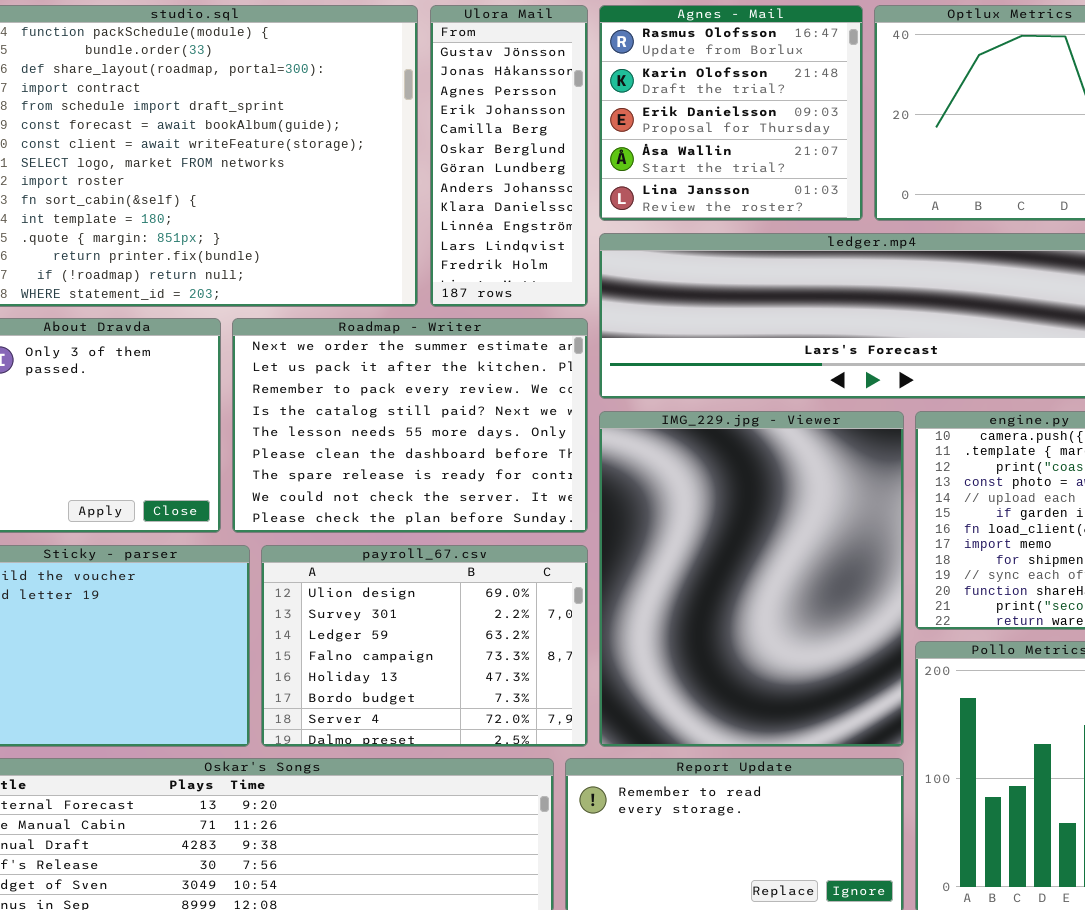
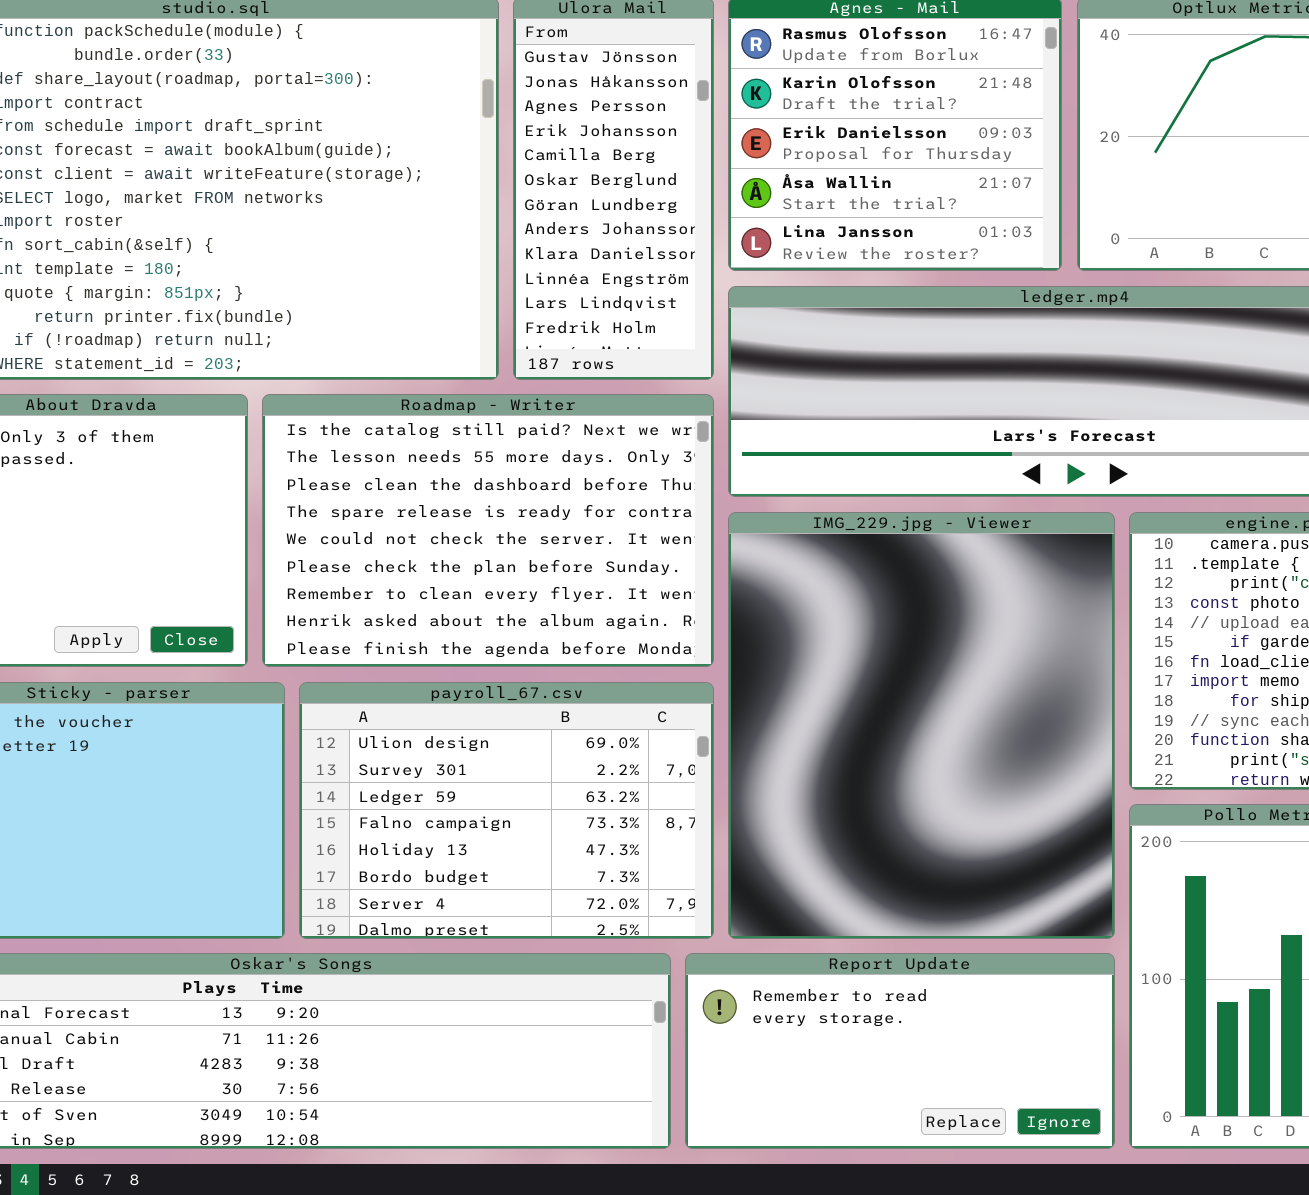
Roadmap - Writer: [232,318,588,533] -> [262,394,714,667], scrolled down 3 rows

